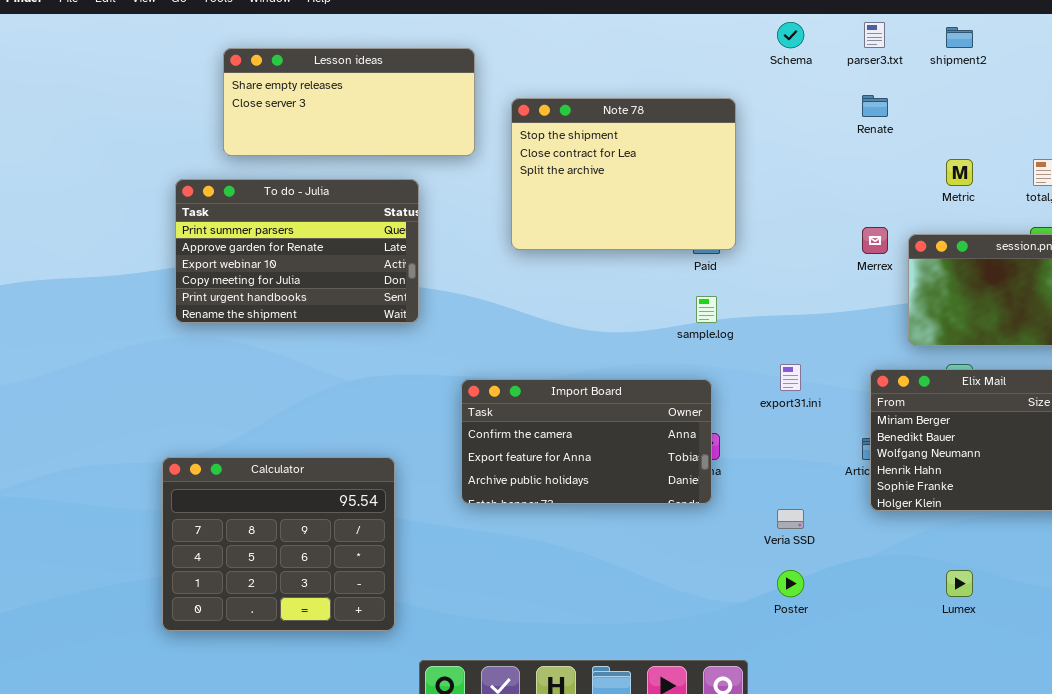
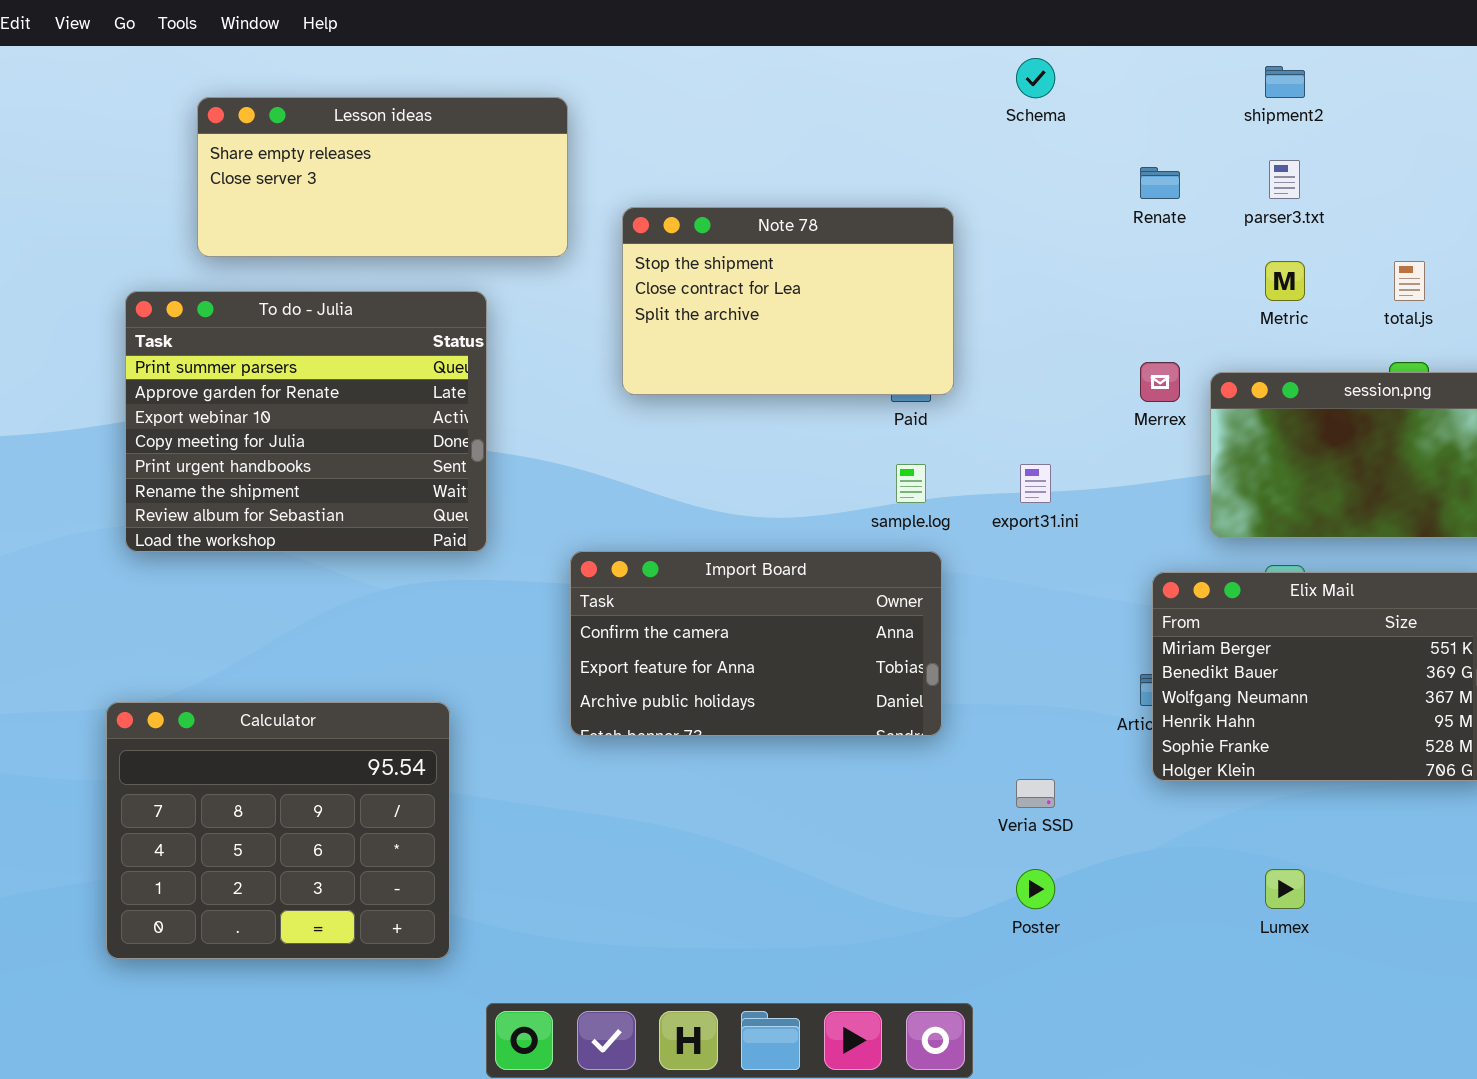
parser3.txt: [864,22,885,48] -> [1269,160,1300,199], moved
Note 78: [511,98,736,250] -> [622,207,954,395], resized
To do - Julia: [175,179,419,323] -> [125,291,487,552], resized
export31.ini: [780,364,801,391] -> [1020,464,1051,503], moved
Import Board: [461,379,712,504] -> [570,551,942,736], moved

